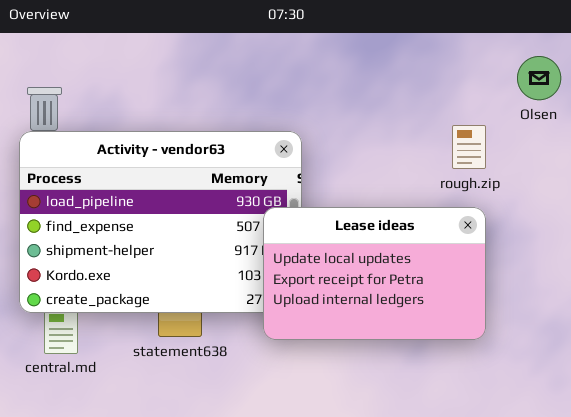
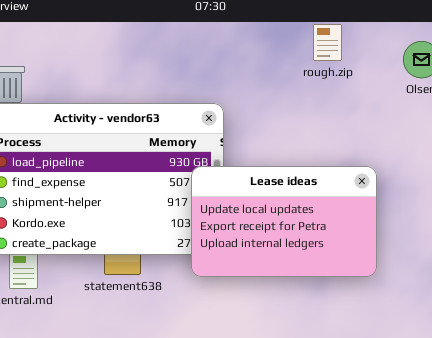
rough.zip: [452,125,486,169] -> [313,24,342,61], moved

